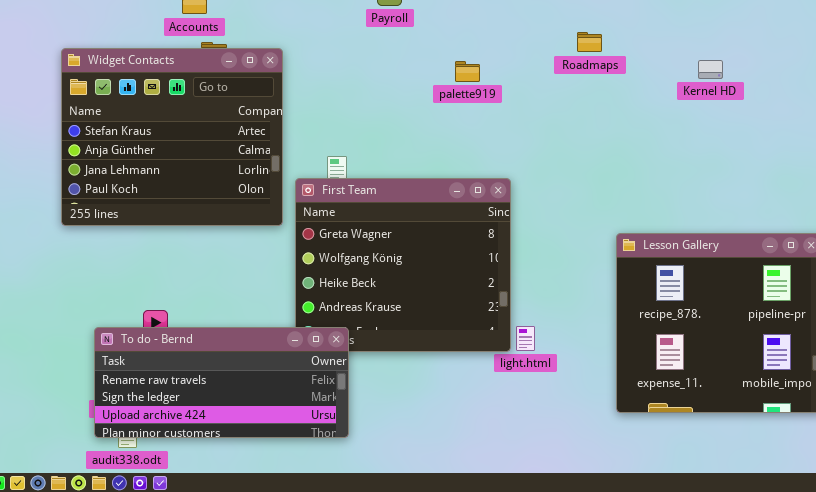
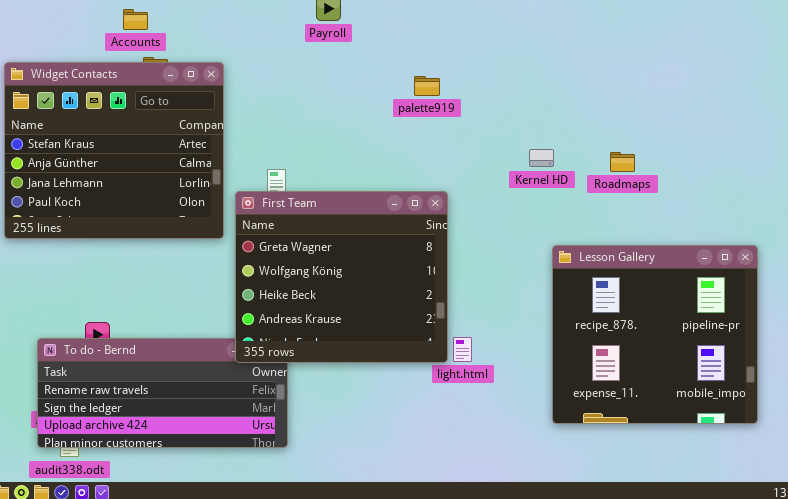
Roadmaps: [577,32,602,52] -> [610,152,635,172], moved
Kernel HD: [698,60,723,79] -> [529,149,554,167], moved
palette919: [455,61,480,82] -> [414,76,440,96], moved
First Team: [295,178,511,352] -> [235,191,448,363], raised

